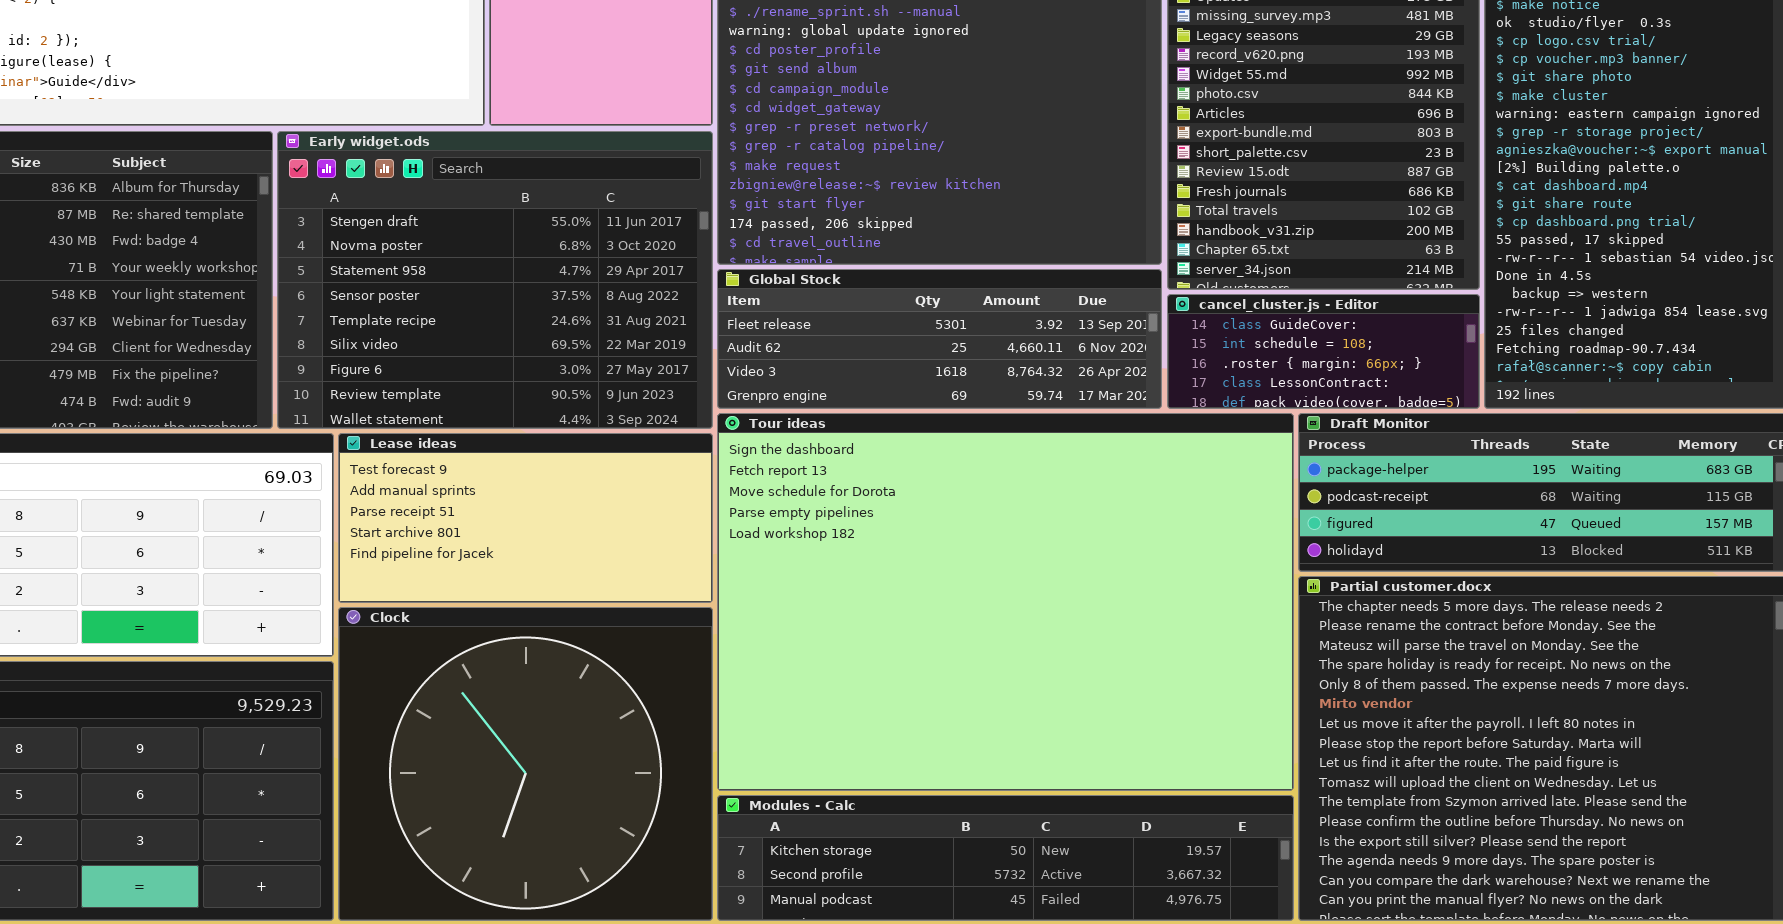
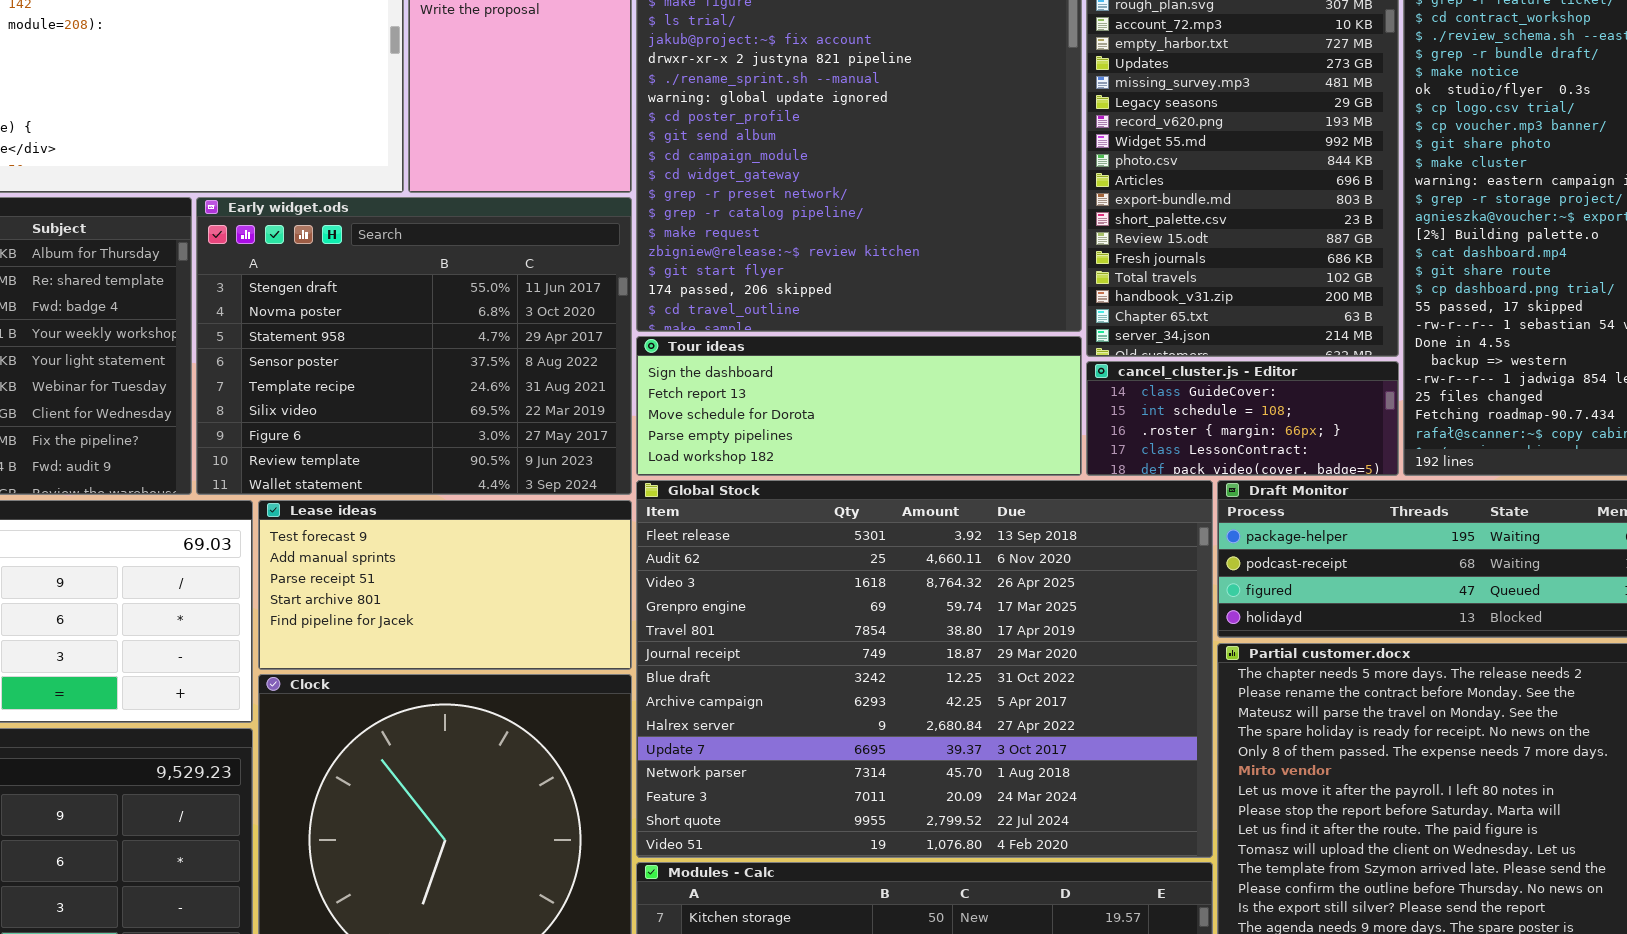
Global Stock: [717,269,1162,409] -> [636,480,1213,858], moved, resized
Tour ideas: [717,413,1294,791] -> [636,336,1082,476], moved, resized

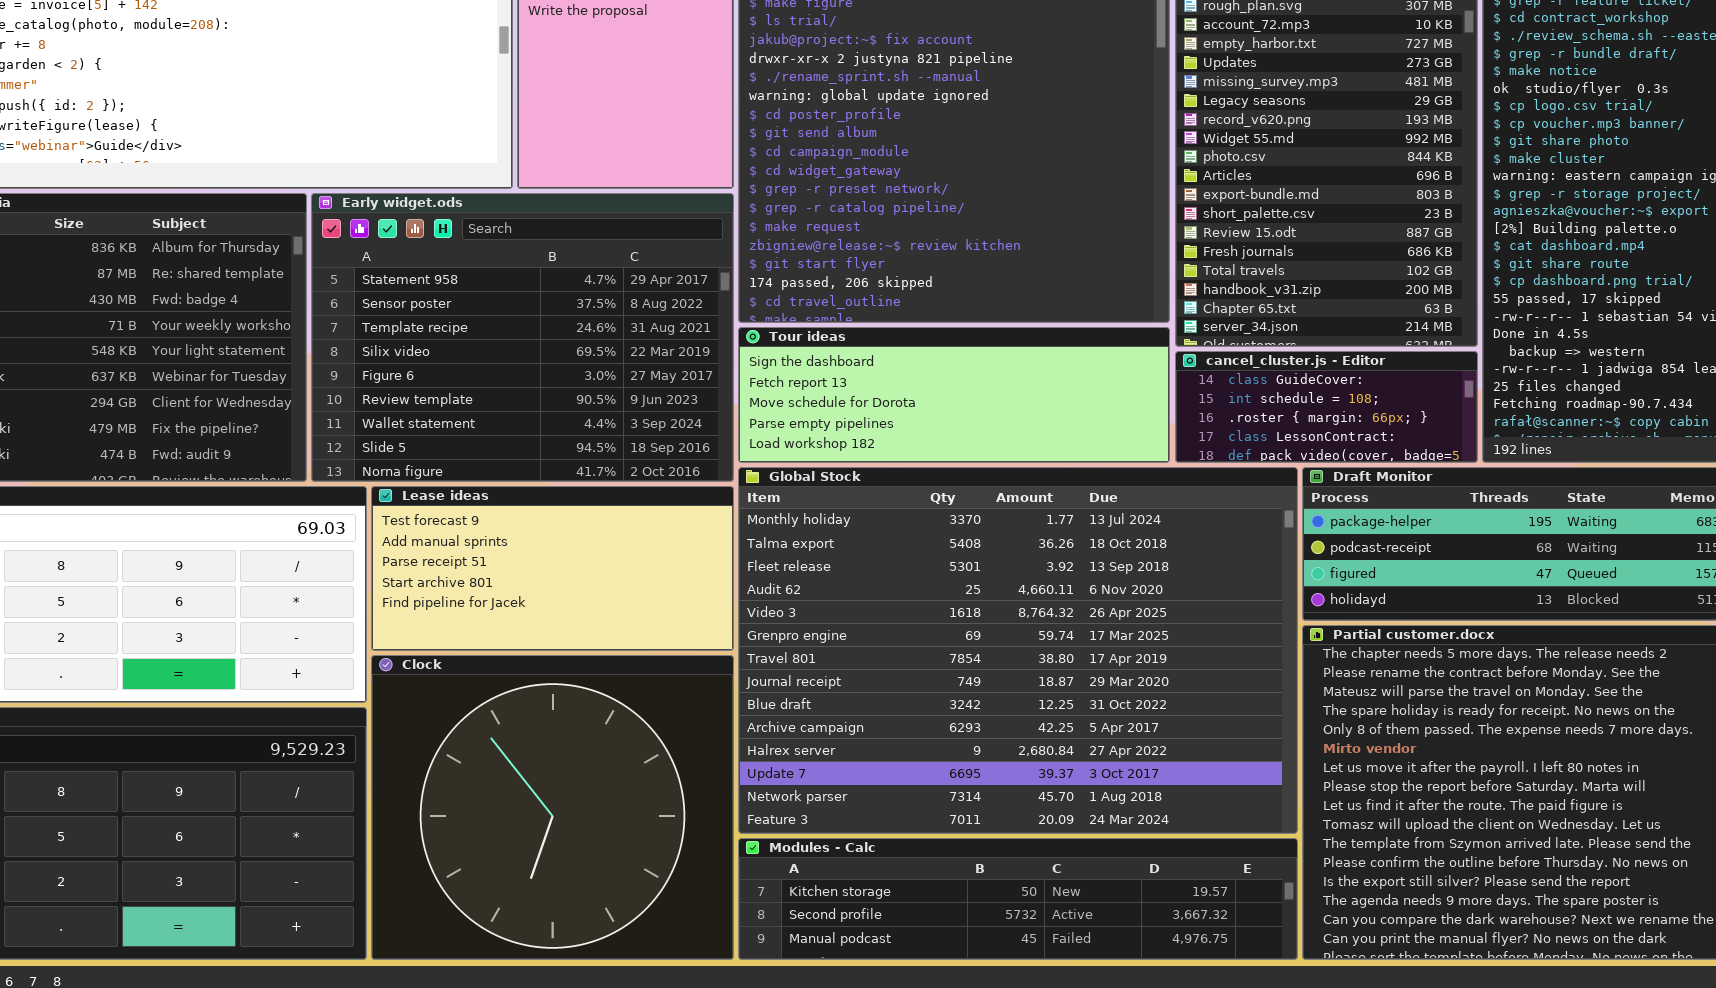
Early widget.ods: [196,197,632,495] -> [311,193,734,482], scrolled down 2 rows
Global Stock: [636,480,1213,858] -> [738,467,1298,834], scrolled up 2 rows

